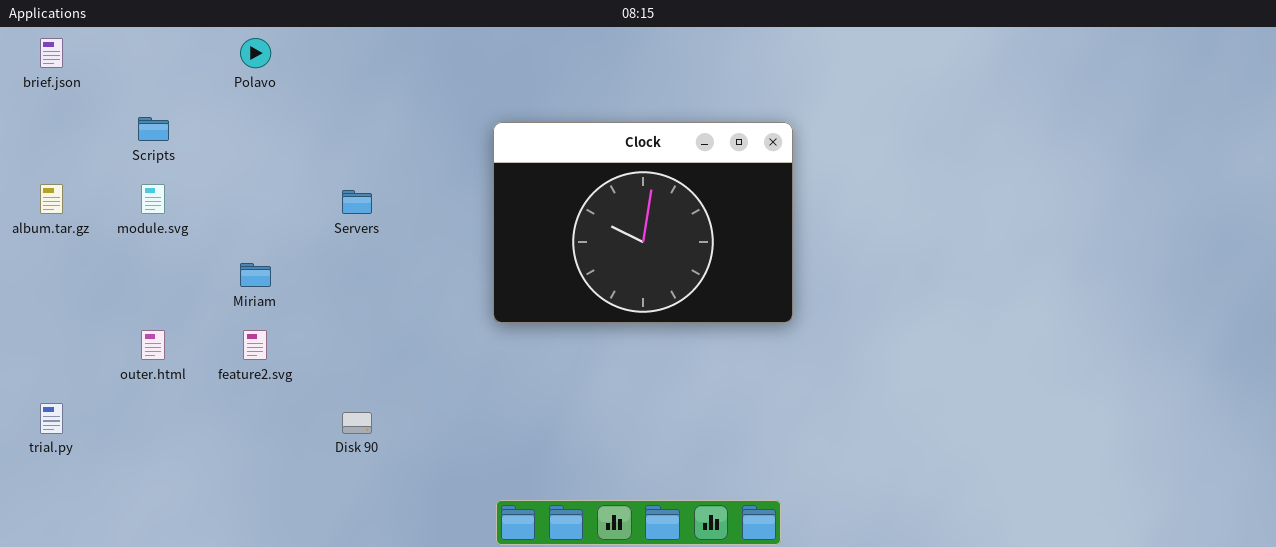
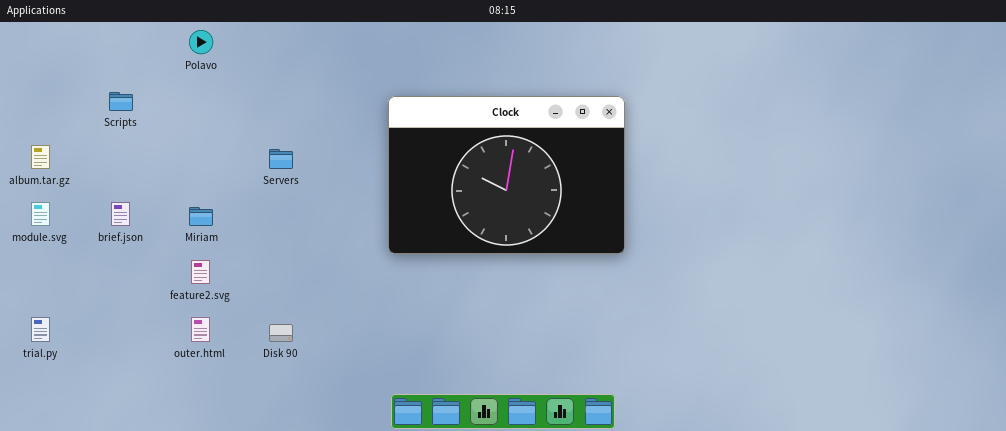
brief.json: [40,38,63,68] -> [111,202,130,226], moved
module.svg: [141,184,165,214] -> [31,202,50,226], moved
outer.html: [141,330,165,360] -> [191,317,210,342], moved

